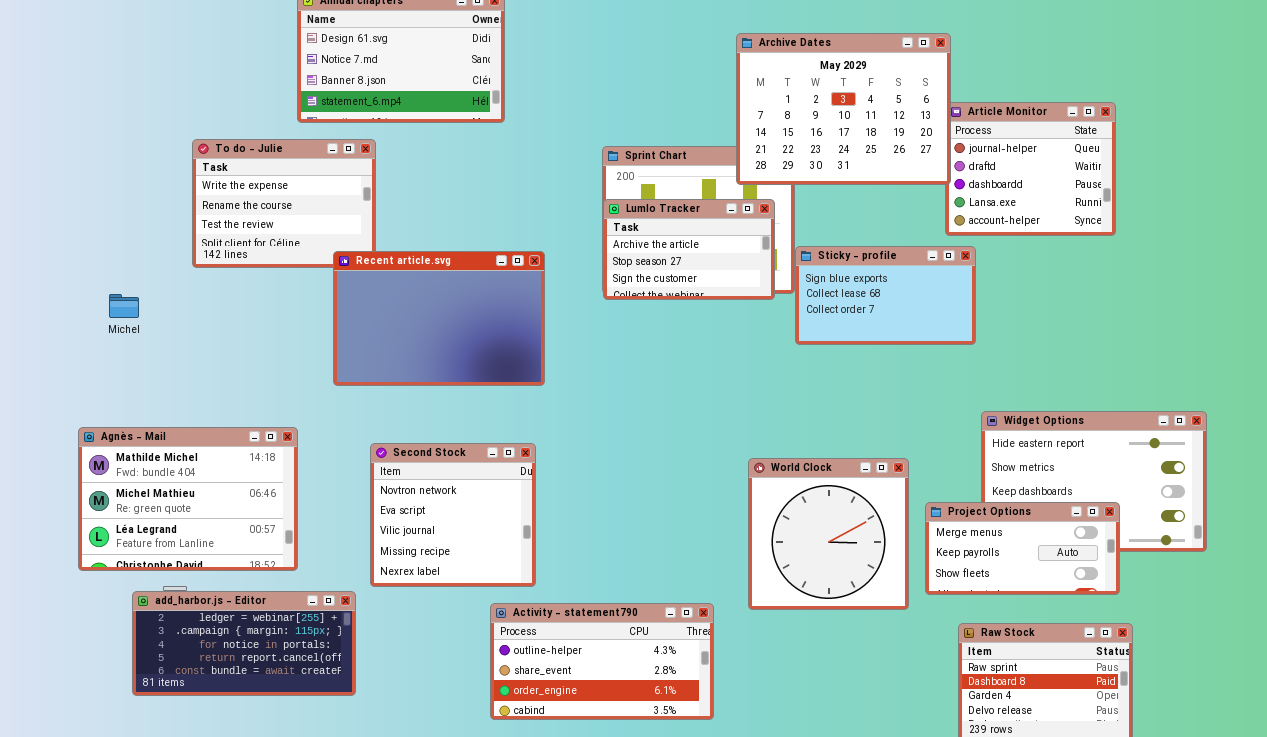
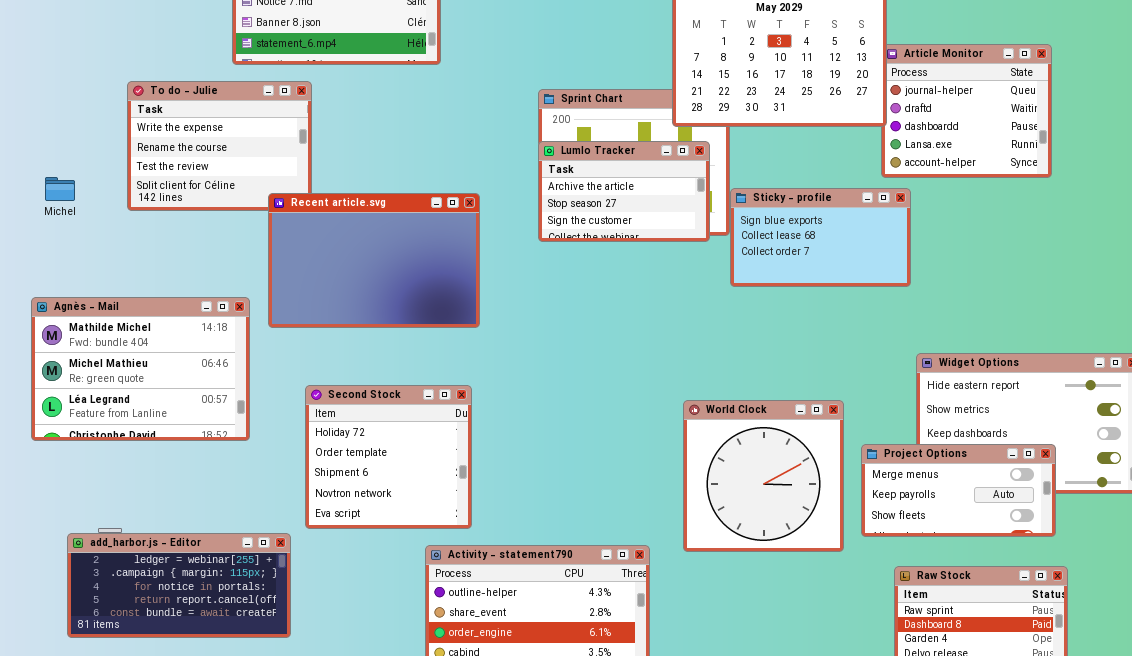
Michel: [109,294,139,318] -> [45,177,75,201], moved
Agnès - Mail: [78,427,298,571] -> [31,297,250,441], moved
Second Stock: [370,443,536,587] -> [305,385,472,529], scrolled up 3 rows

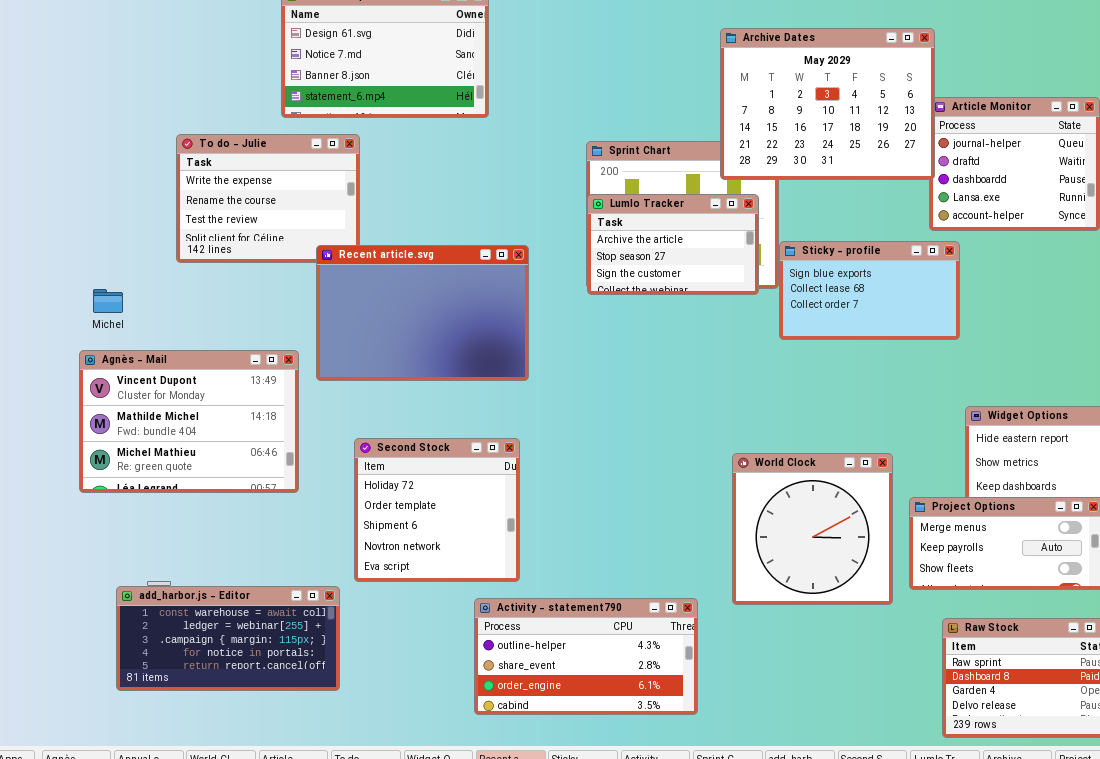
Michel: [45,177,75,201] -> [93,289,123,313], moved
Agnès - Mail: [31,297,250,441] -> [79,350,299,493], scrolled up 1 row
add_harbor.js - Editor: [67,533,291,638] -> [116,586,340,691], scrolled up 1 row

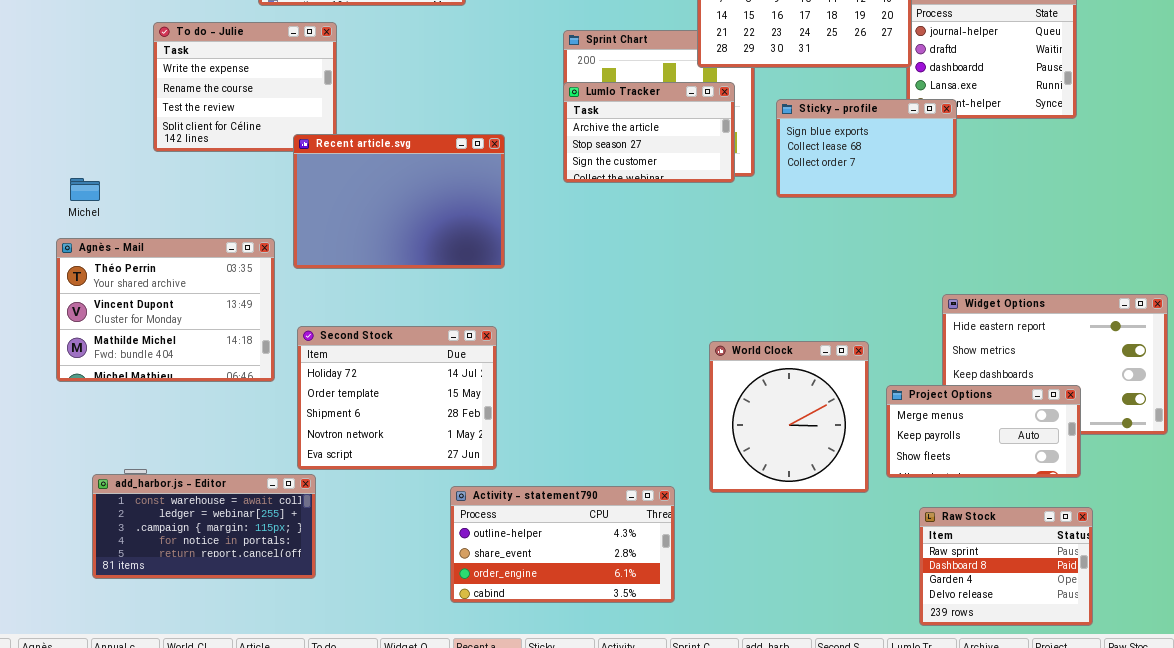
Sticky - profile: [779,241,960,340] -> [776,99,957,198], moved
Agnès - Mail: [79,350,299,493] -> [56,238,275,382], scrolled up 1 row
Second Stock: [354,438,520,582] -> [297,326,497,470], resized

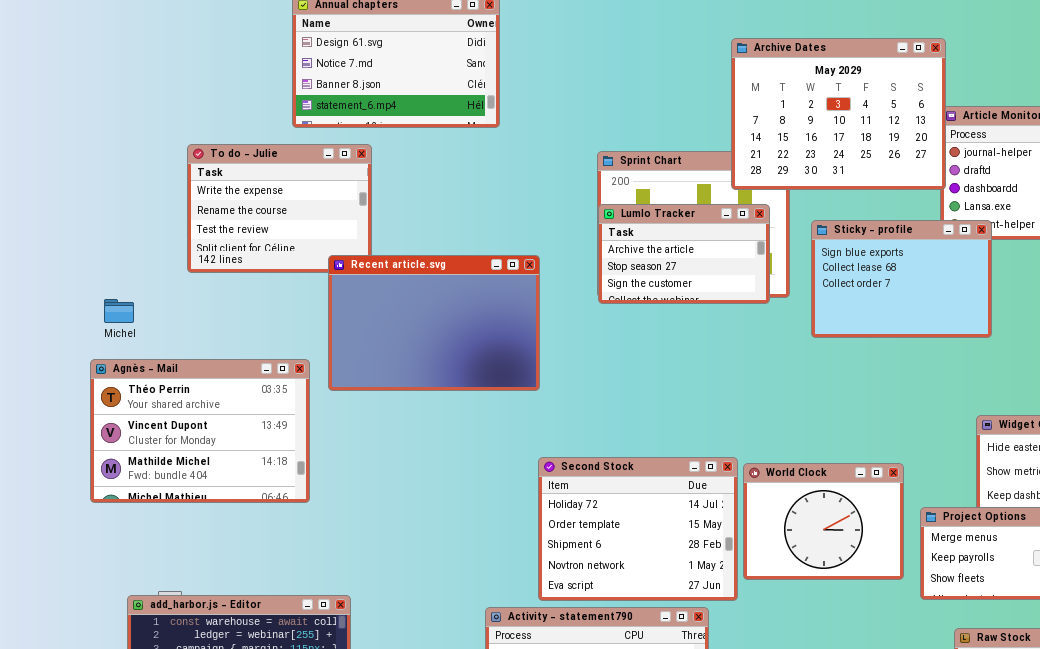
Sticky - profile: [776,99,957,198] -> [811,220,992,338], resized
Second Stock: [297,326,497,470] -> [538,457,738,601], moved
World Clock: [709,341,869,493] -> [743,463,904,580], resized

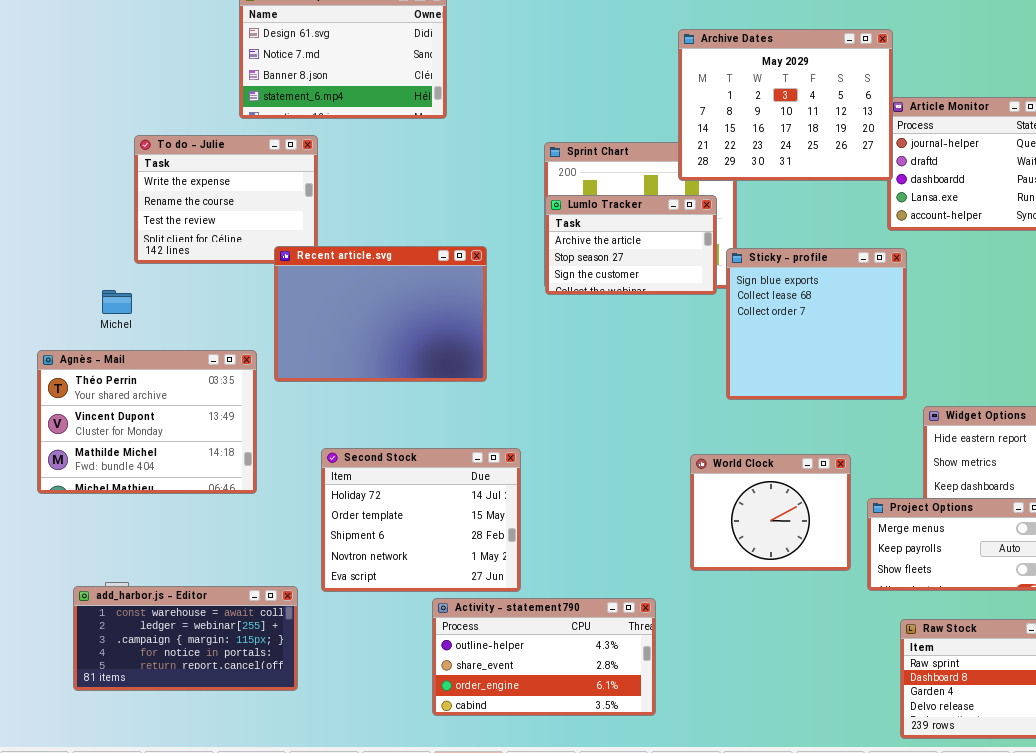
Sticky - profile: [811,220,992,338] -> [726,248,907,400], moved, resized
Michel: [104,299,134,323] -> [102,290,132,314], moved
Second Stock: [538,457,738,601] -> [321,448,521,592], moved

